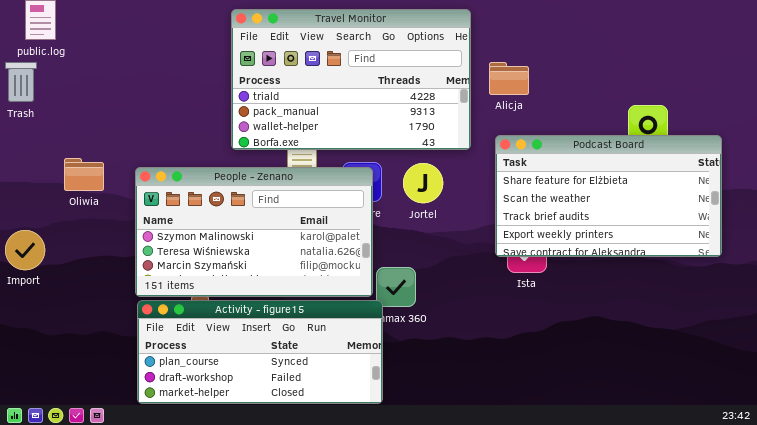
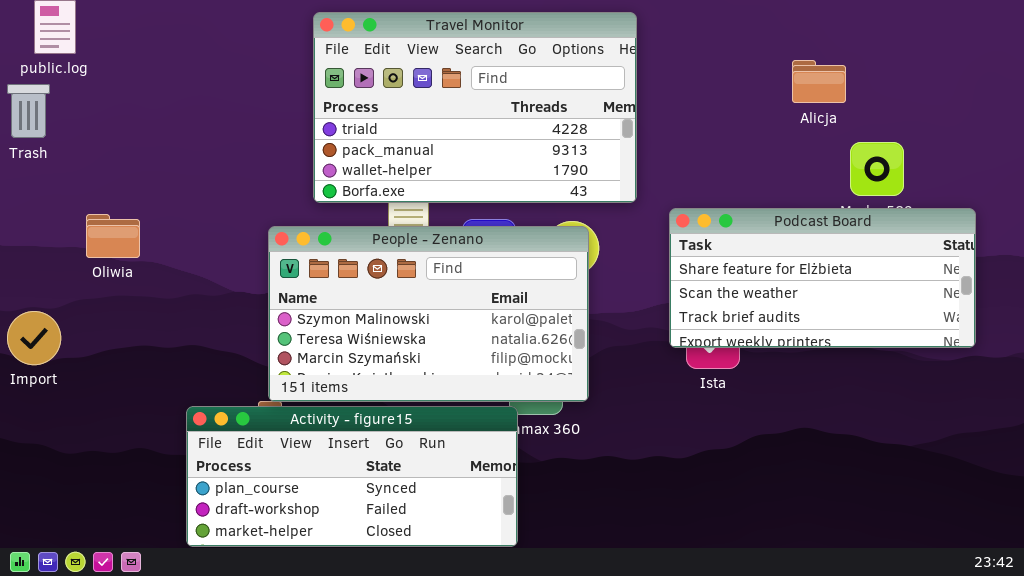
Alicja: [489,62,529,95] -> [792,60,846,103], moved
Podcast Board: [495,135,722,257] -> [669,208,976,348], resized
People - Zenano: [135,167,373,297] -> [268,226,589,402], moved

